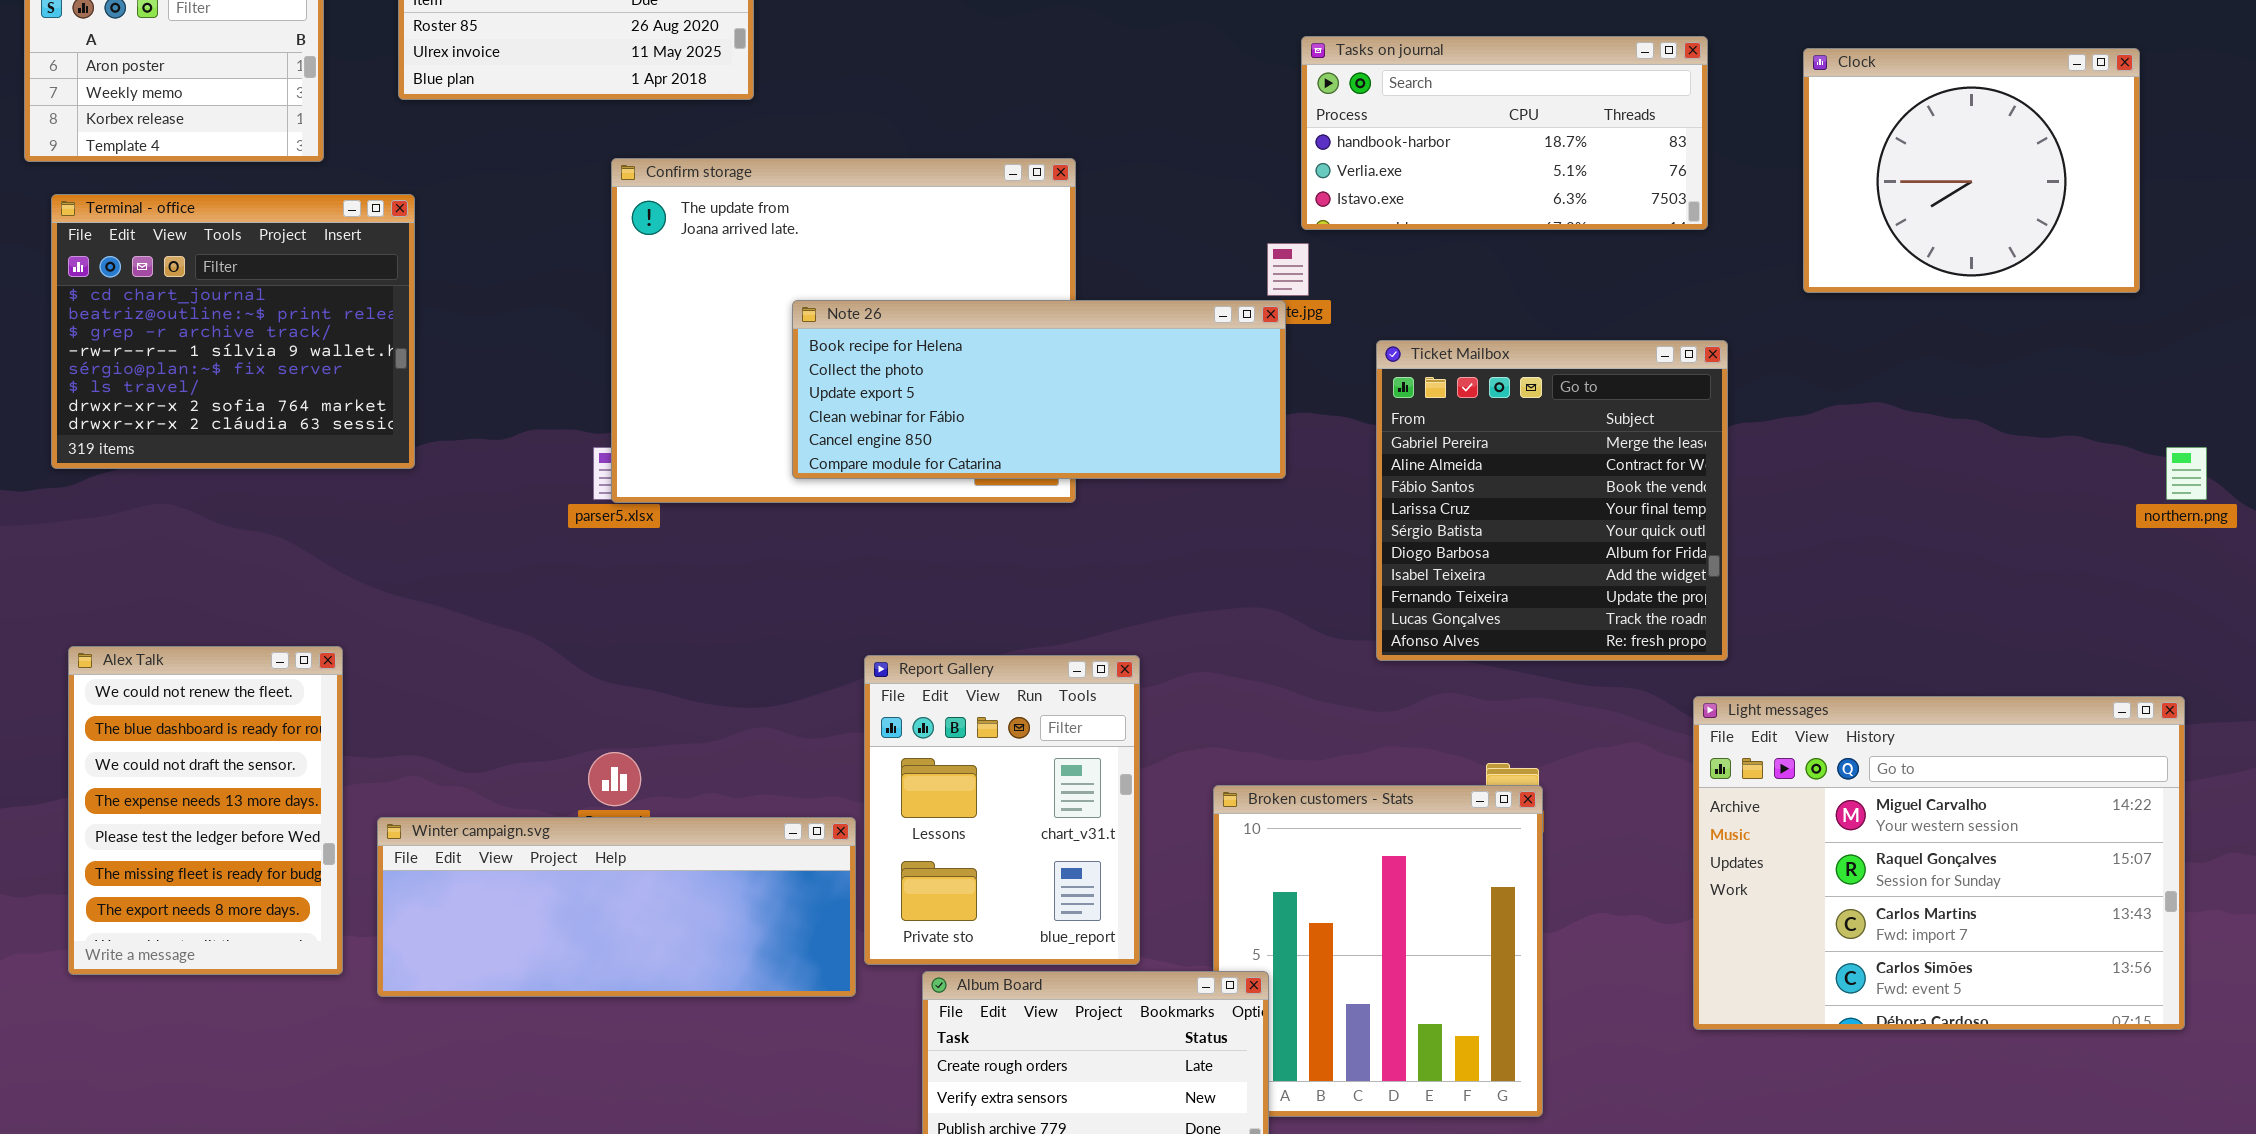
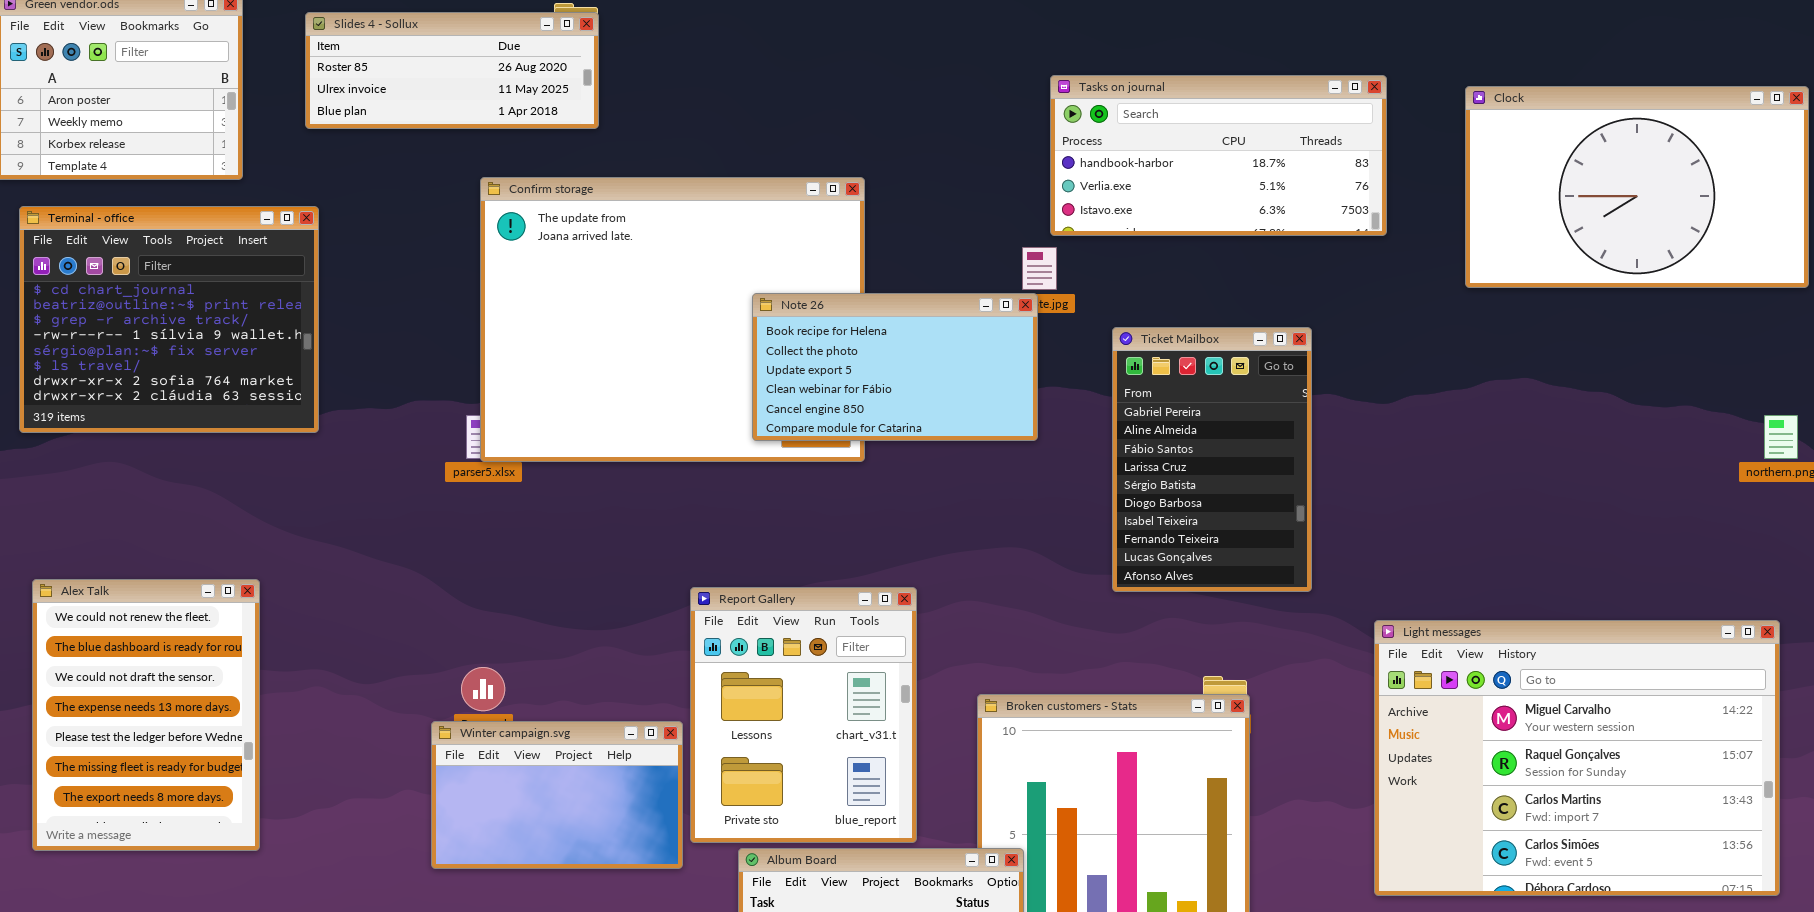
Clock: [1803,48,2140,293] -> [1465,86,1809,288], resized
Note 26: [792,300,1286,479] -> [752,293,1038,441], resized
Ticket Mailbox: [1376,340,1728,661] -> [1112,327,1312,592], resized
Winter campaign.svg: [377,817,856,997] -> [431,721,683,869], resized

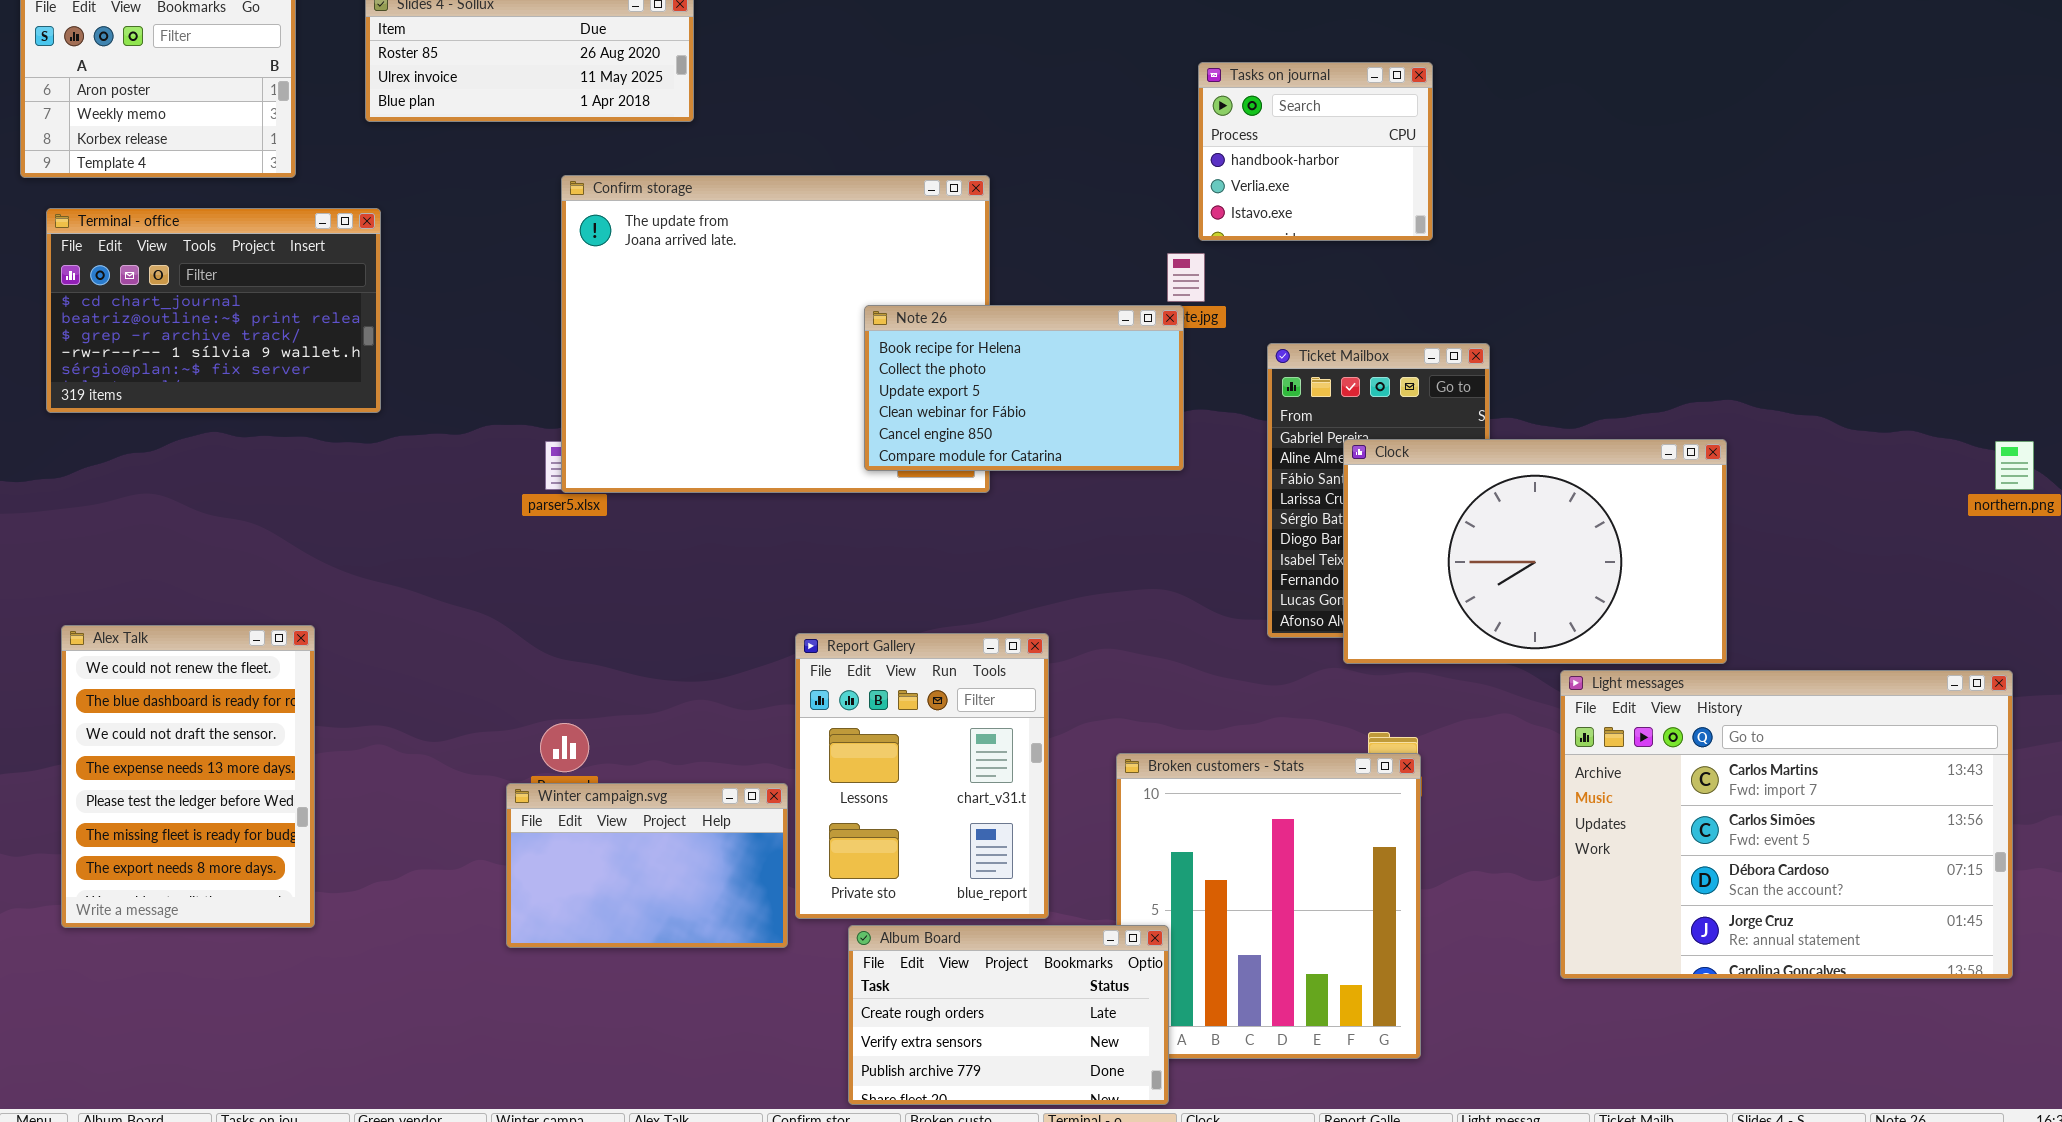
Tasks on journal: [1050,75,1387,236] -> [1198,62,1433,241], resized
Clock: [1465,86,1809,288] -> [1343,439,1727,664], moved
Terminal - office: [19,206,319,433] -> [46,208,381,413], resized
Light messages: [1374,620,1780,896] -> [1560,670,2013,979], scrolled down 2 rows

